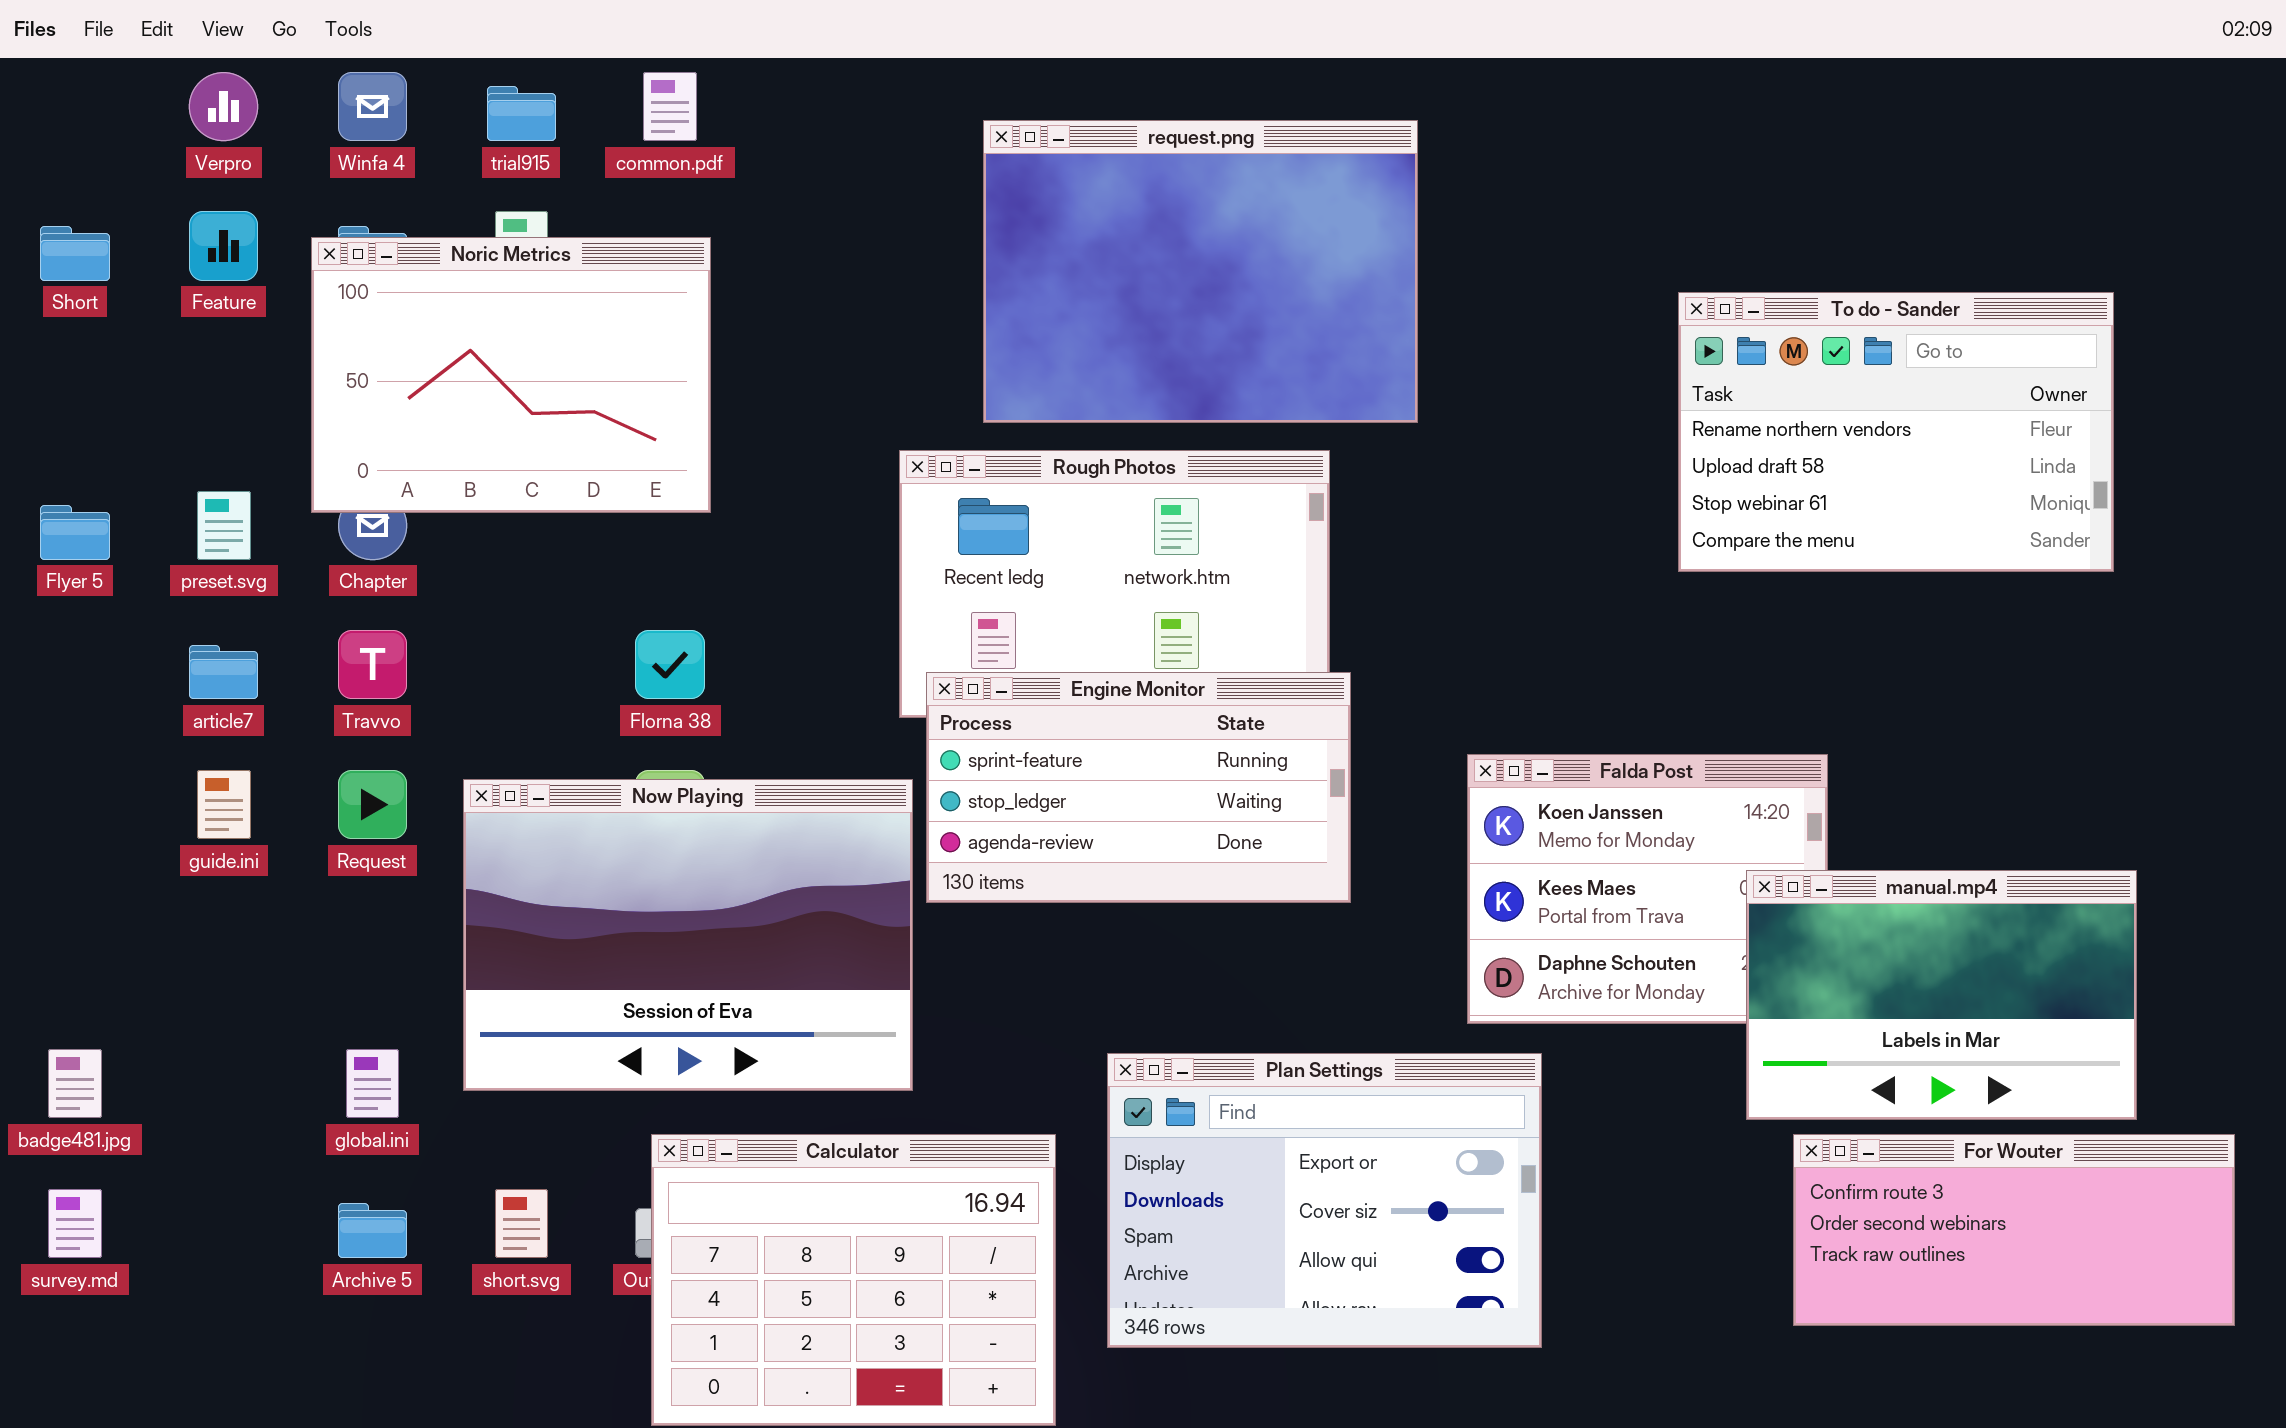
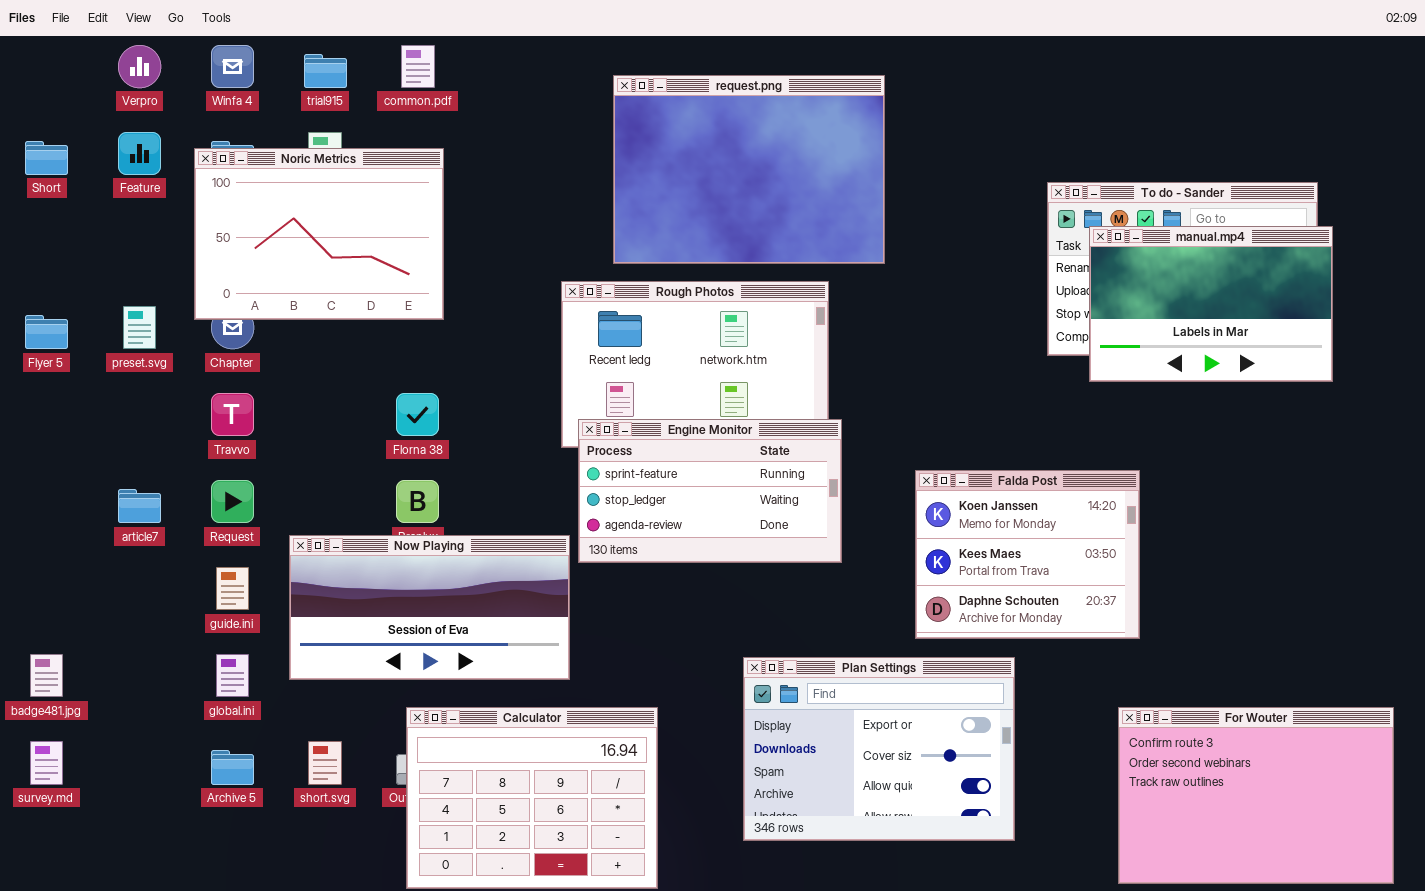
article7: [189,645,258,699] -> [118,489,161,523], moved
guide.ini: [197,770,251,839] -> [216,567,249,610], moved
Now Playing: [463,779,913,1091] -> [289,535,570,680], resized
manual.mp4: [1746,870,2137,1120] -> [1089,226,1333,382], moved
Plan Settings: [1107,1053,1542,1348] -> [743,657,1015,841], moved
For Wouter: [1793,1134,2235,1326] -> [1118,707,1394,884], resized

